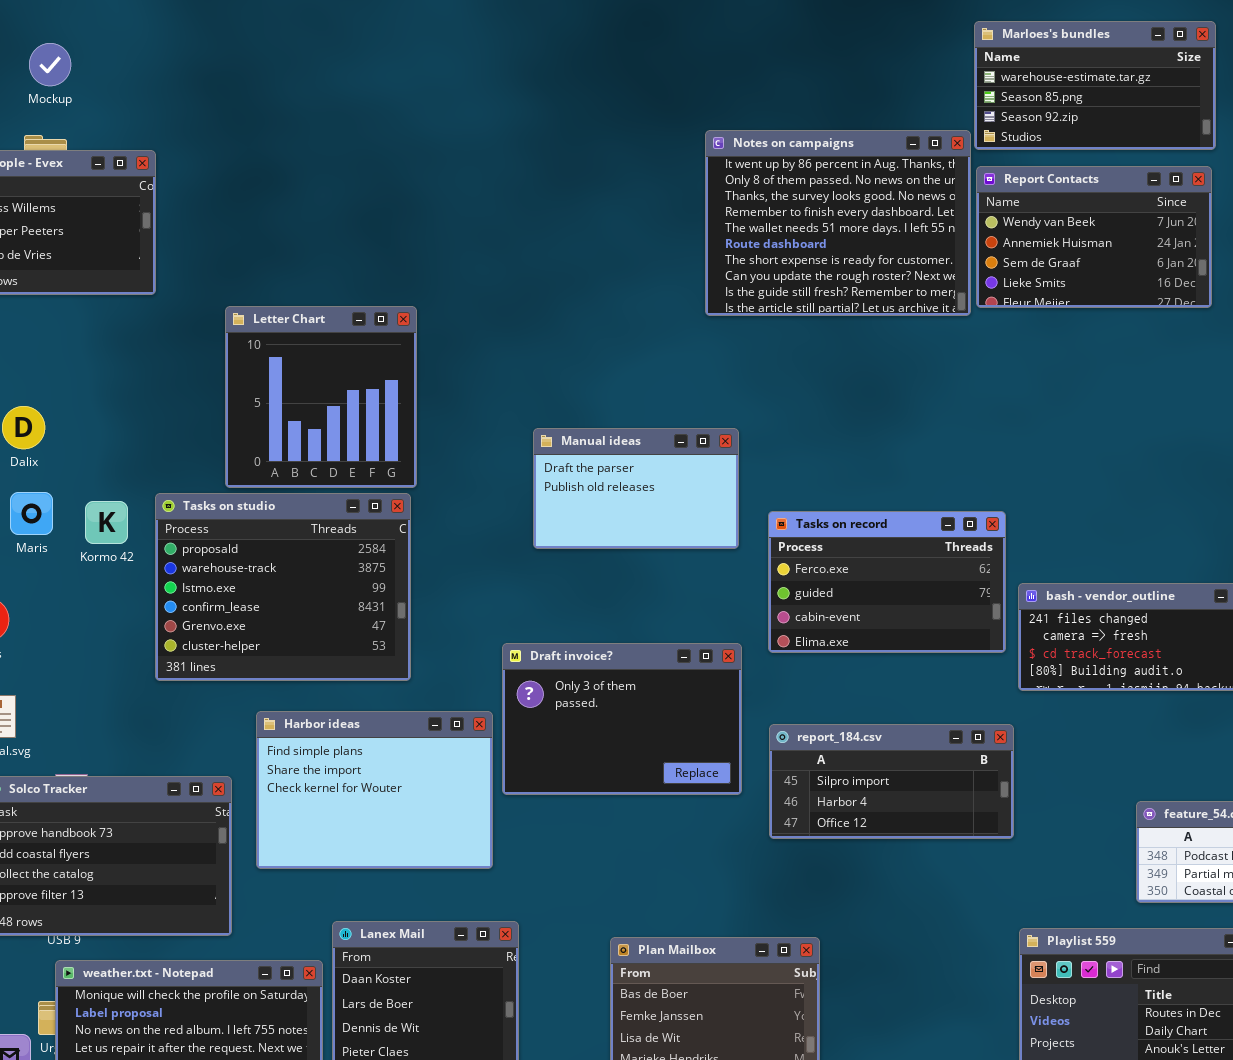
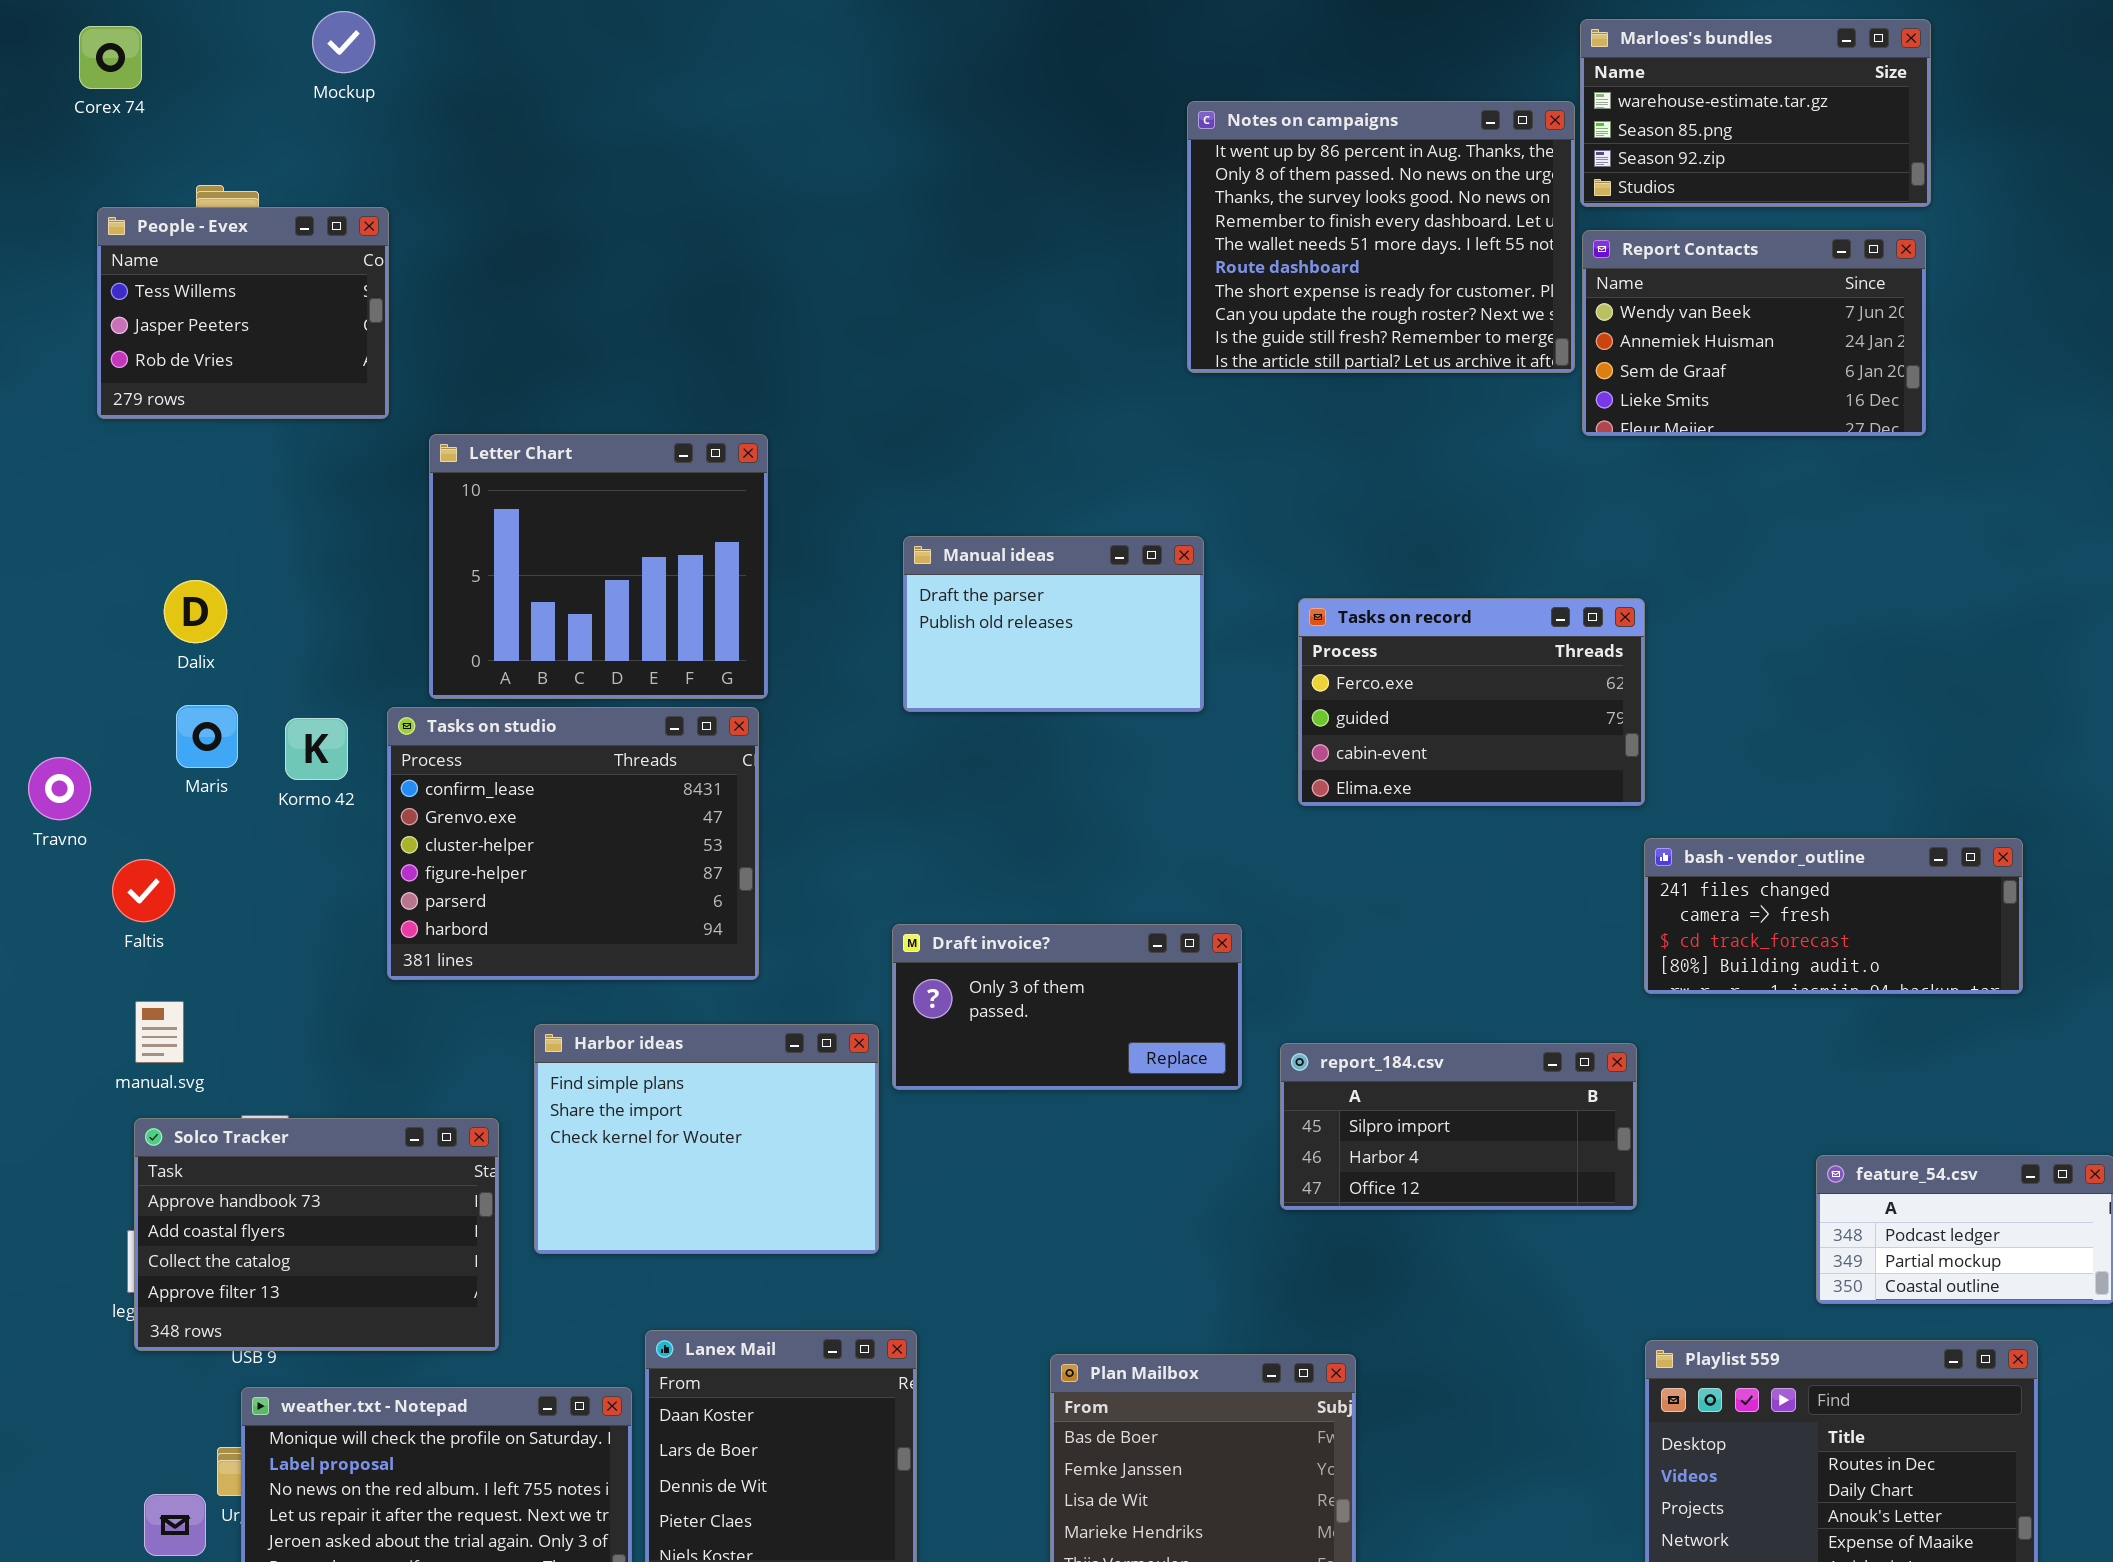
Mockup: [29,43,71,86] -> [312,11,375,73], moved
Notes on campaigns: [705,130,971,316] -> [1187,101,1575,373], moved
Letter Chart: [225,306,417,488] -> [429,434,768,699], resized
Manual ideas: [533,428,739,549] -> [903,536,1204,712], moved
Tasks on studio: [155,493,411,681] -> [387,707,759,980], scrolled down 3 rows
Tasks on record: [768,511,1006,653] -> [1298,598,1645,806], moved
Draft invoice?: [502,643,742,795] -> [892,924,1242,1090], resized

